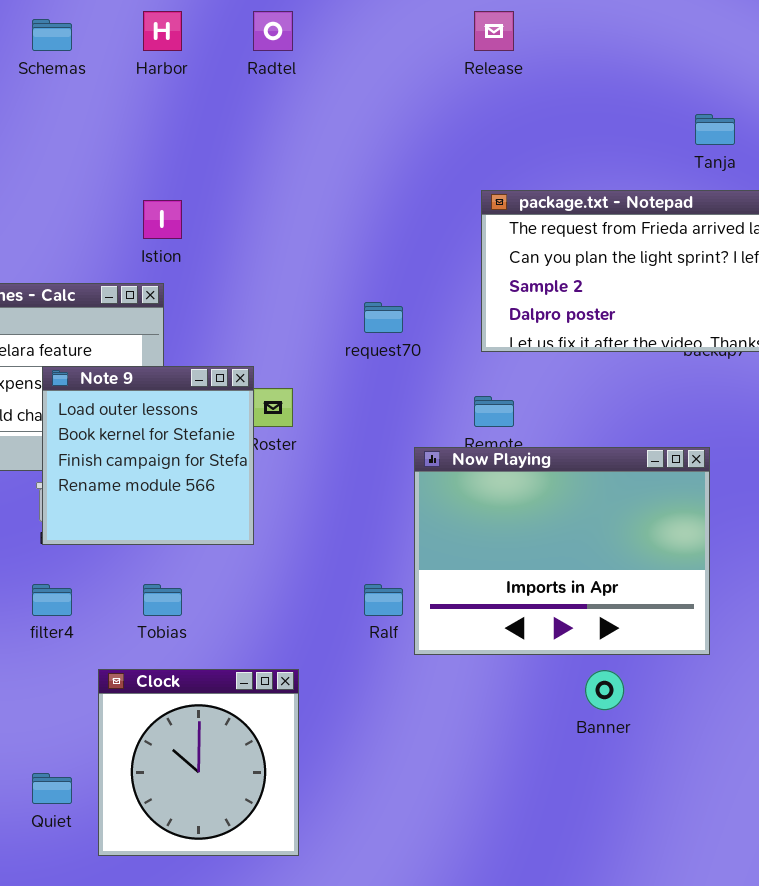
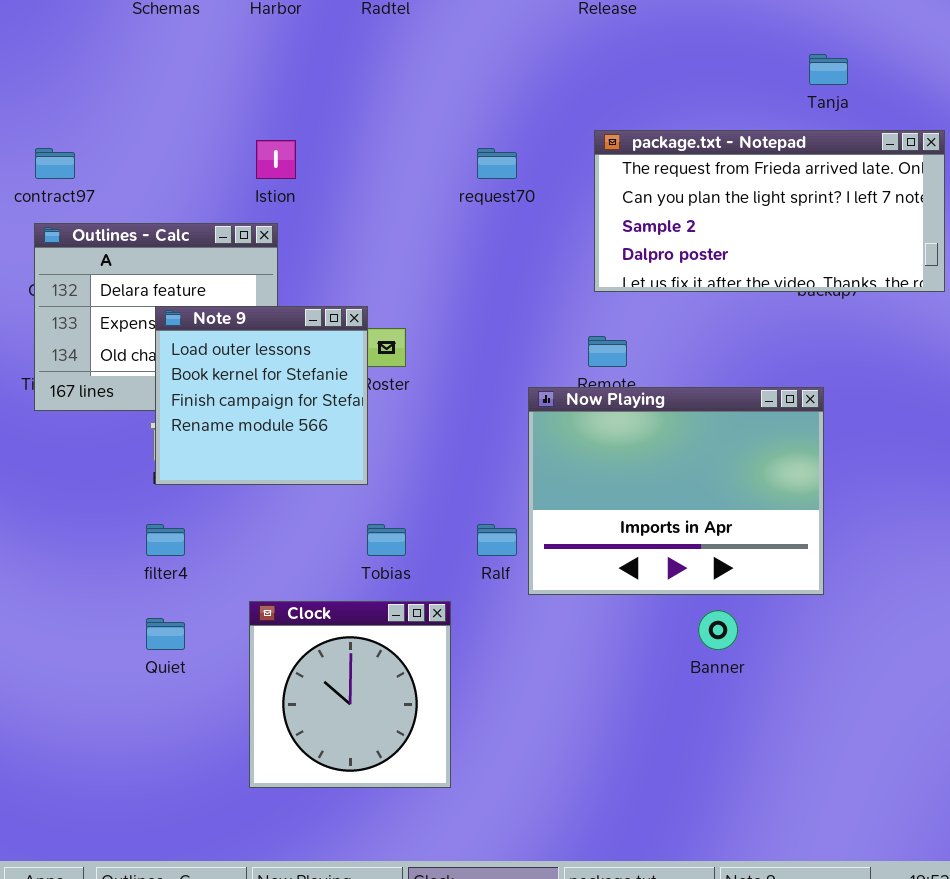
request70: [364,302,403,333] -> [477,148,517,179], moved
Tobias: [143,584,182,616] -> [367,524,406,556], moved
Clock: [98,669,299,856] -> [249,601,451,788], moved
Quiet: [32,773,72,804] -> [146,618,185,650], moved

